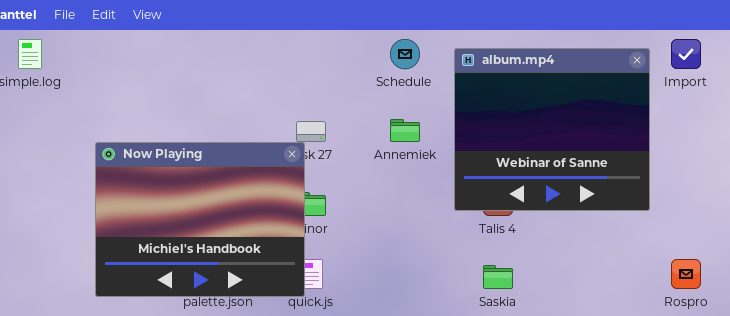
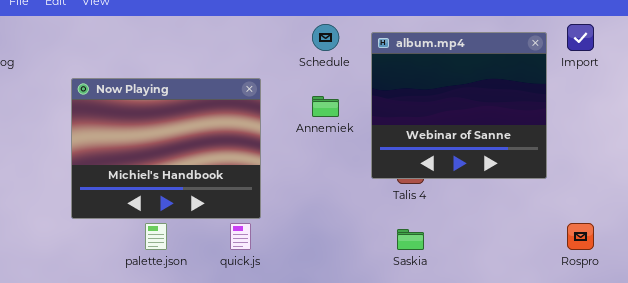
Now Playing: [95,142,305,297] -> [71,78,261,219], moved

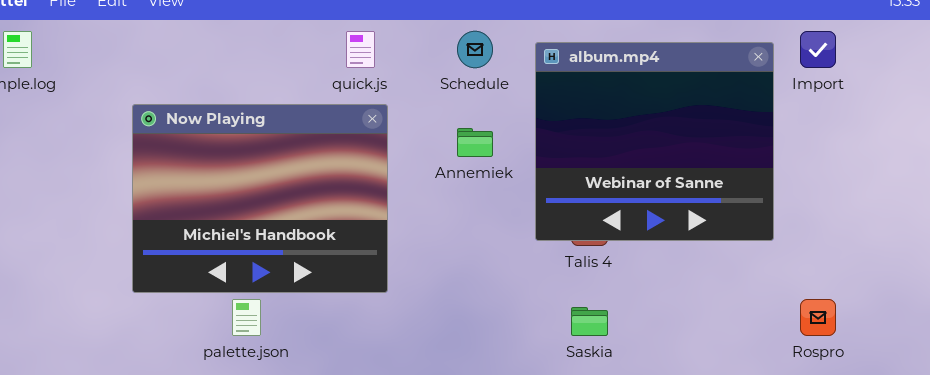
quick.js: [230,223,251,250] -> [346,31,375,68], moved

